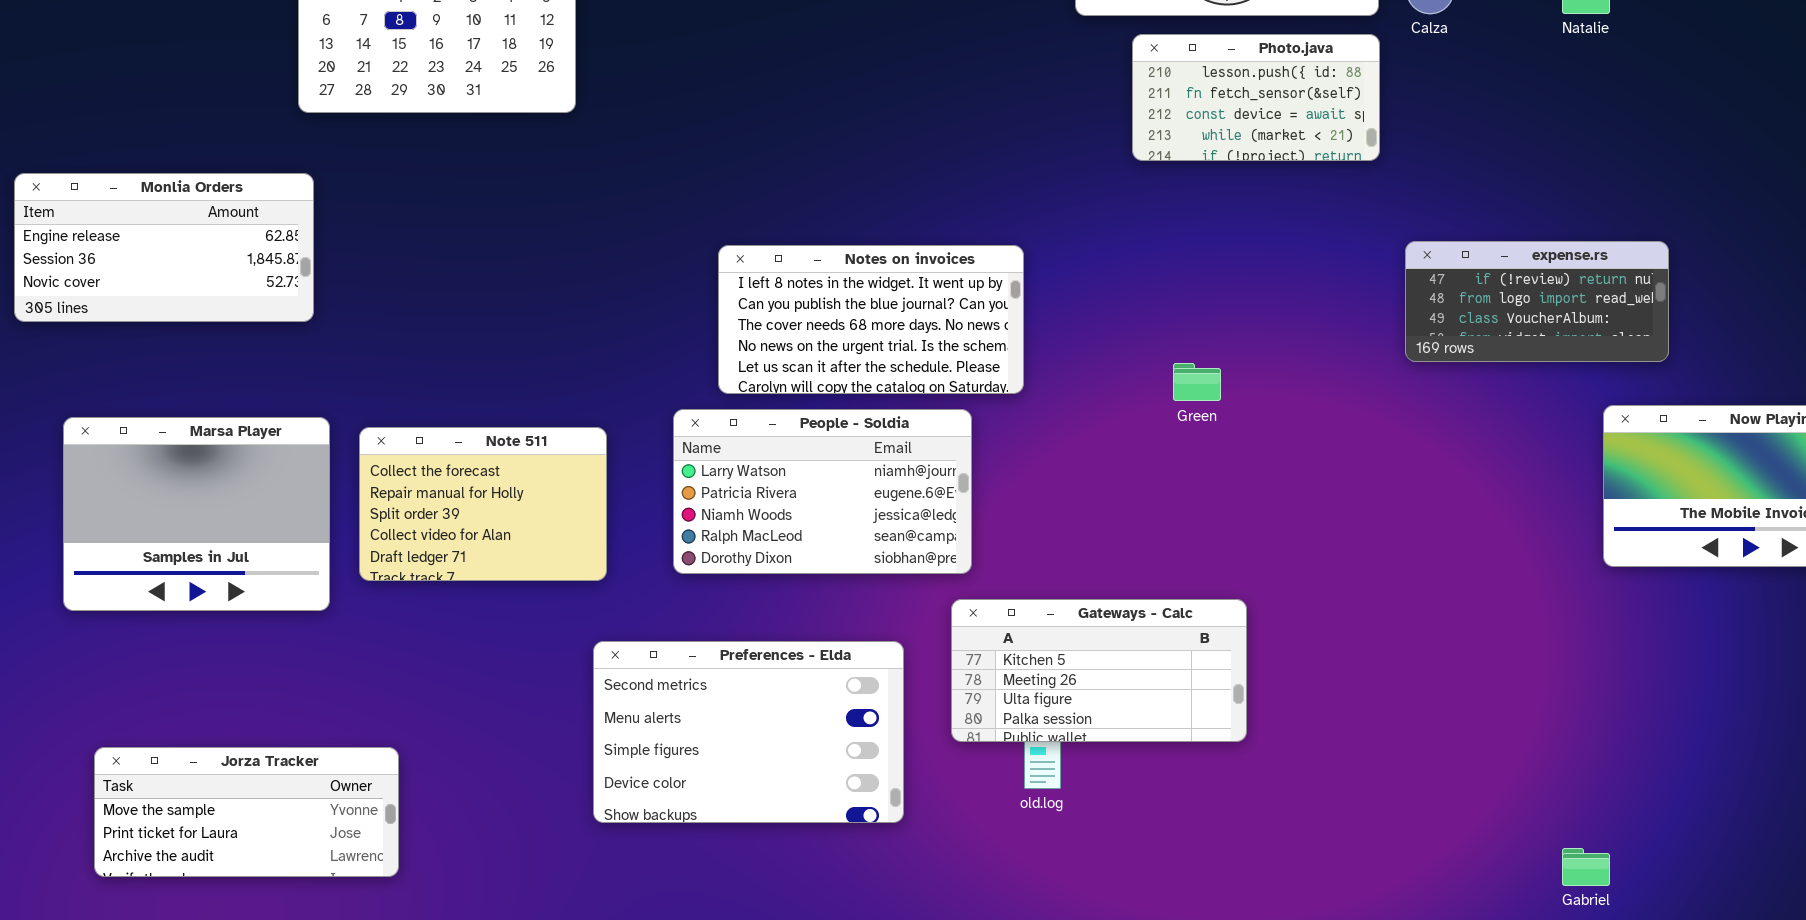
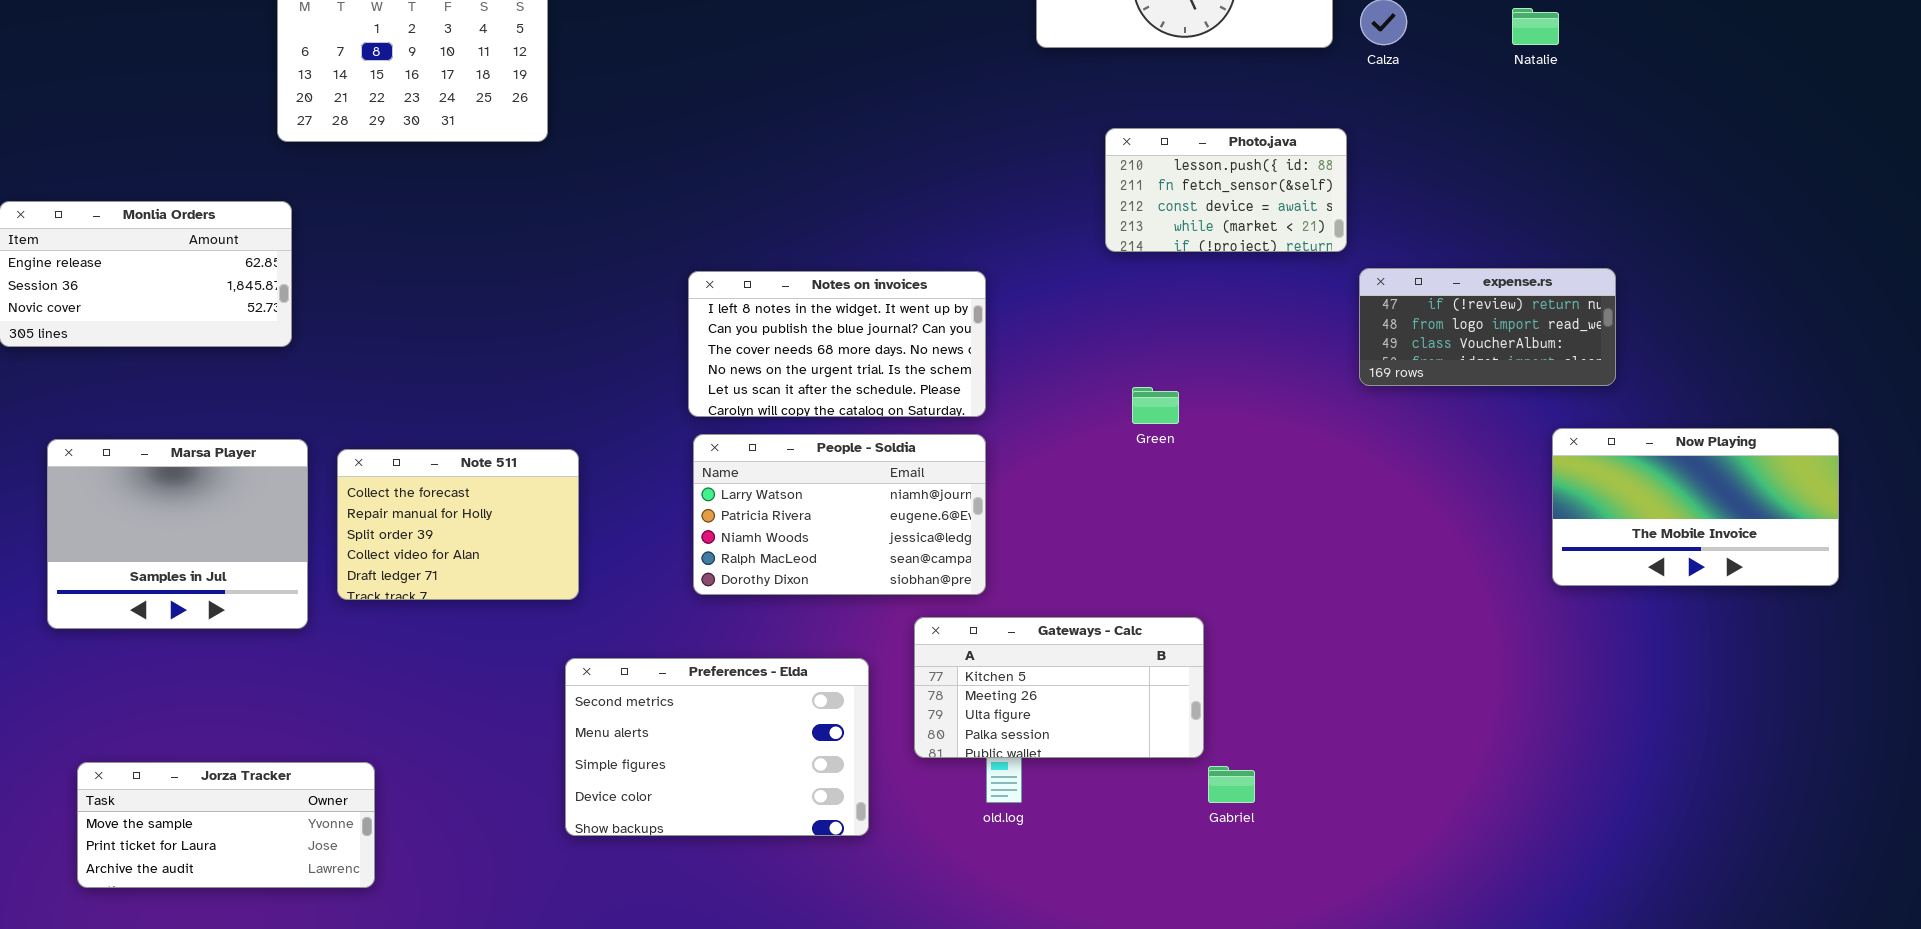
Photo.java: [1132,34,1380,161] -> [1105,128,1347,252], moved
People - Soldia: [673,409,972,574] -> [693,434,986,595], moved
Gabriel: [1562,848,1610,886] -> [1208,766,1255,803], moved

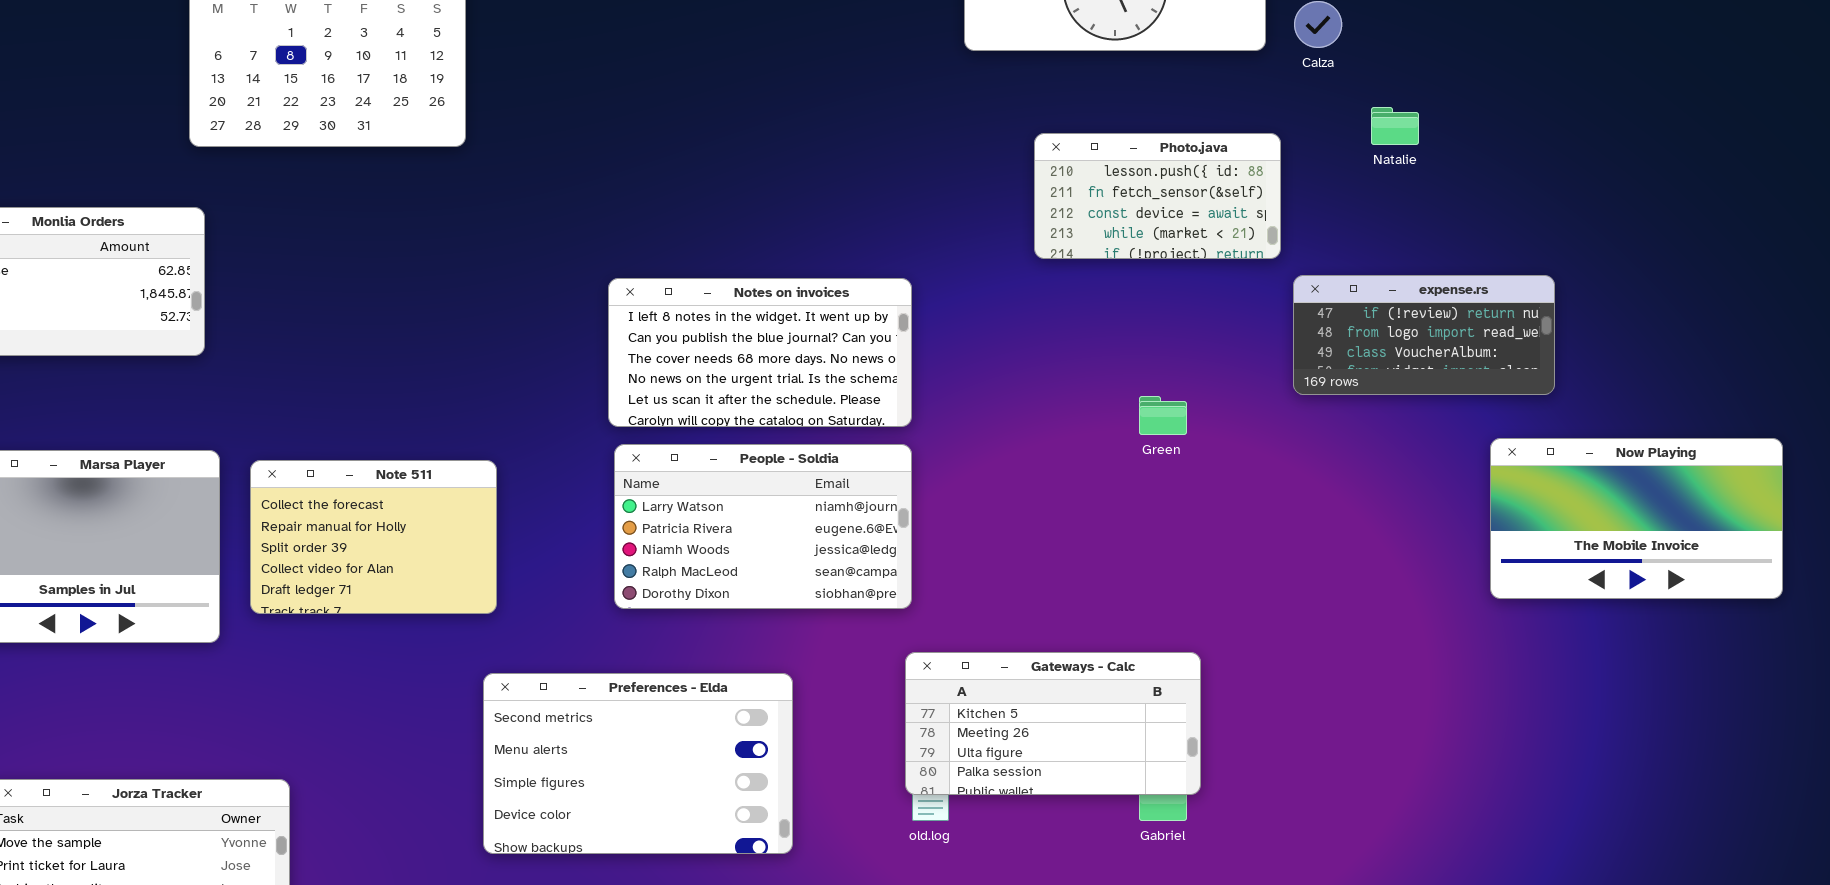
Natalie: [1512,8,1559,45] -> [1371,107,1419,145], moved
Green: [1132,387,1179,424] -> [1139,396,1187,435], moved
Gateways - Calc: [914,617,1204,758] -> [905,652,1201,795], moved

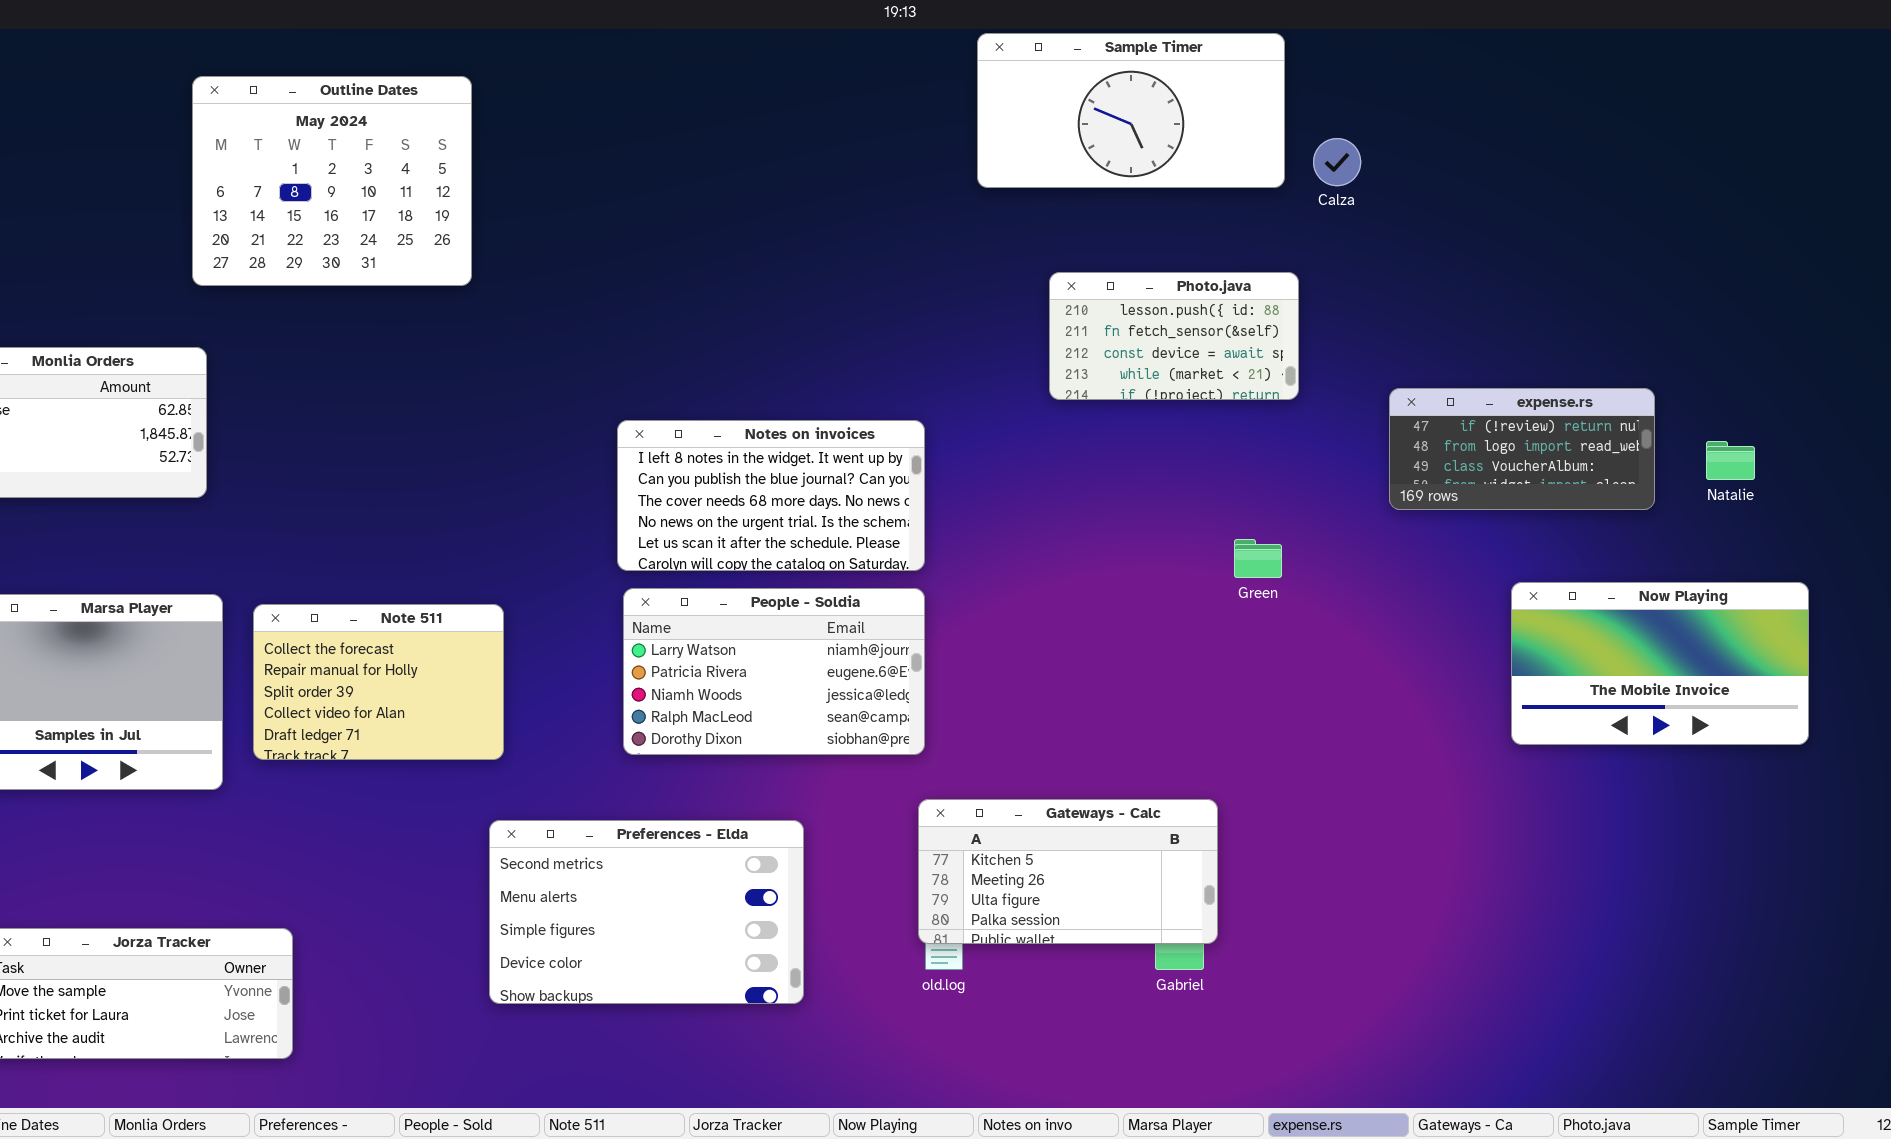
Natalie: [1371,107,1419,145] -> [1706,441,1755,480], moved
expense.rs: [1293,275,1555,395] -> [1389,388,1655,510], moved
Green: [1139,396,1187,435] -> [1234,539,1282,578], moved

